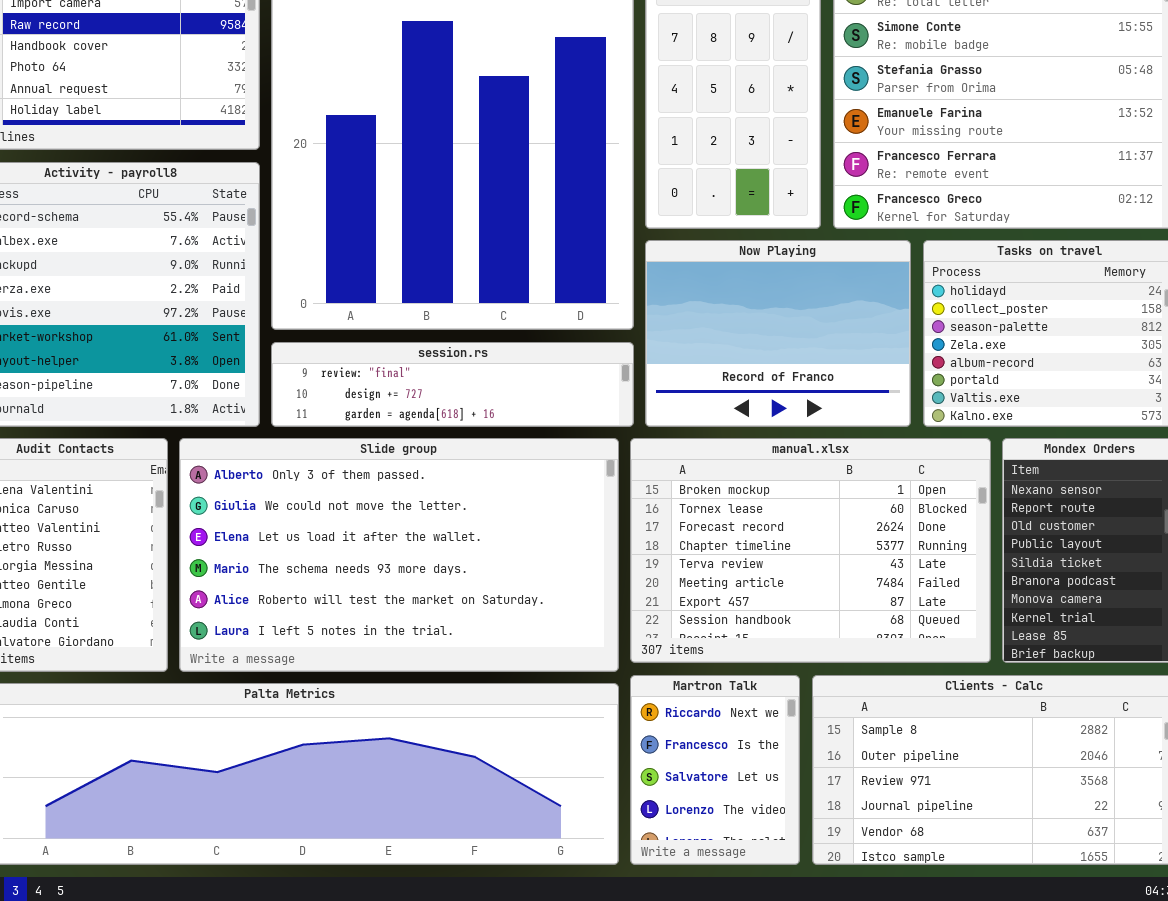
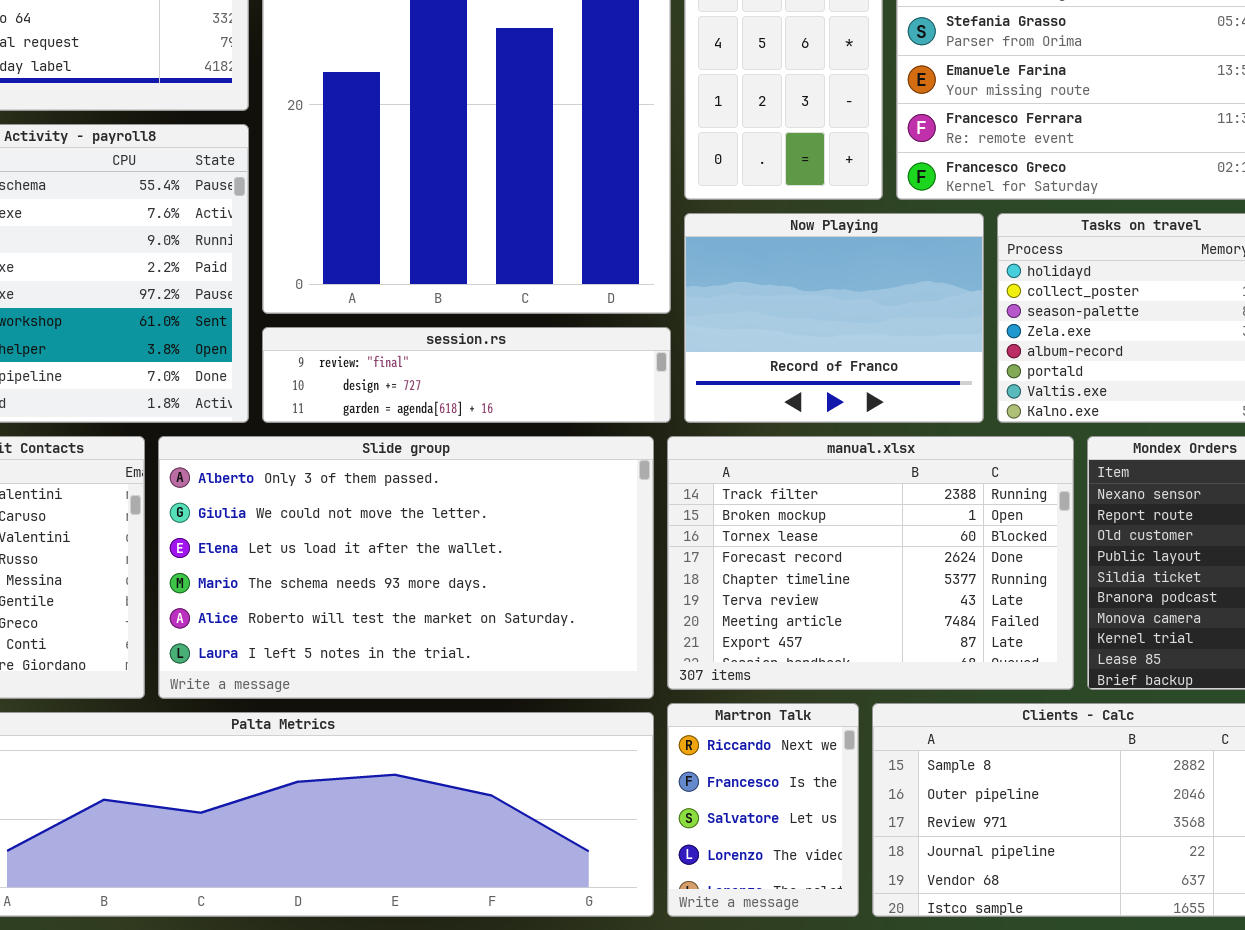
manual.xlsx: [630,438,991,663] -> [667,436,1074,690], scrolled up 1 row

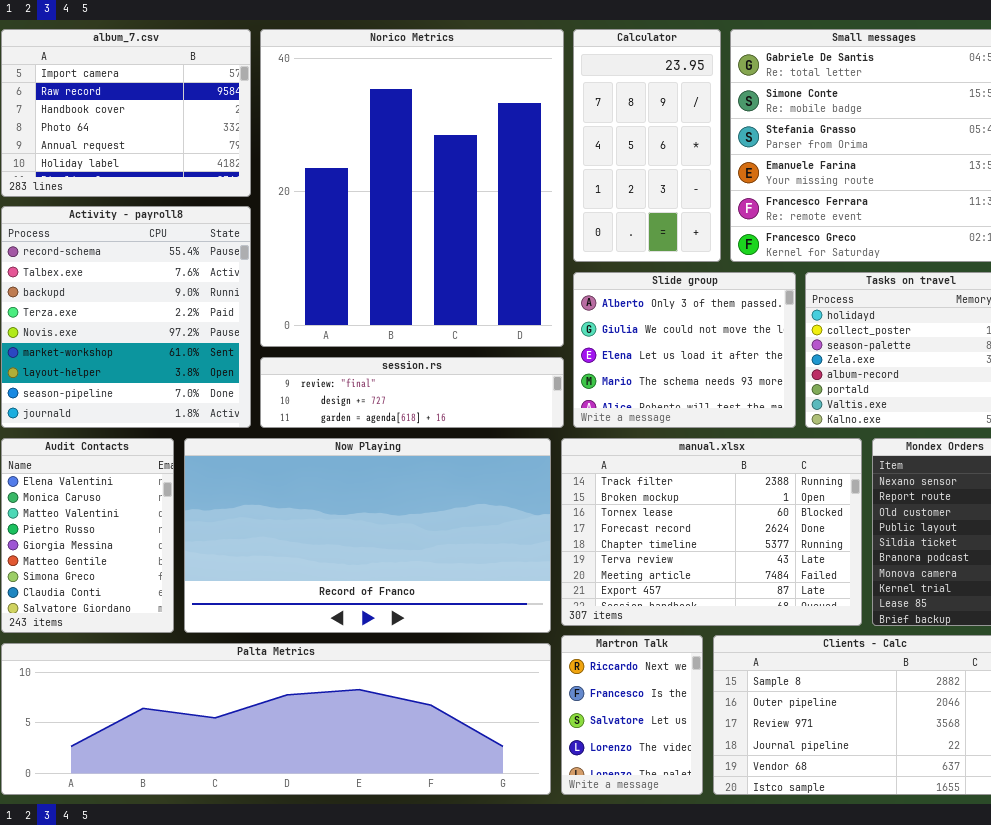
Now Playing: [684,213,984,423] -> [184,438,551,633], moved, resized
Slide group: [158,436,654,699] -> [573,272,796,428], moved, resized

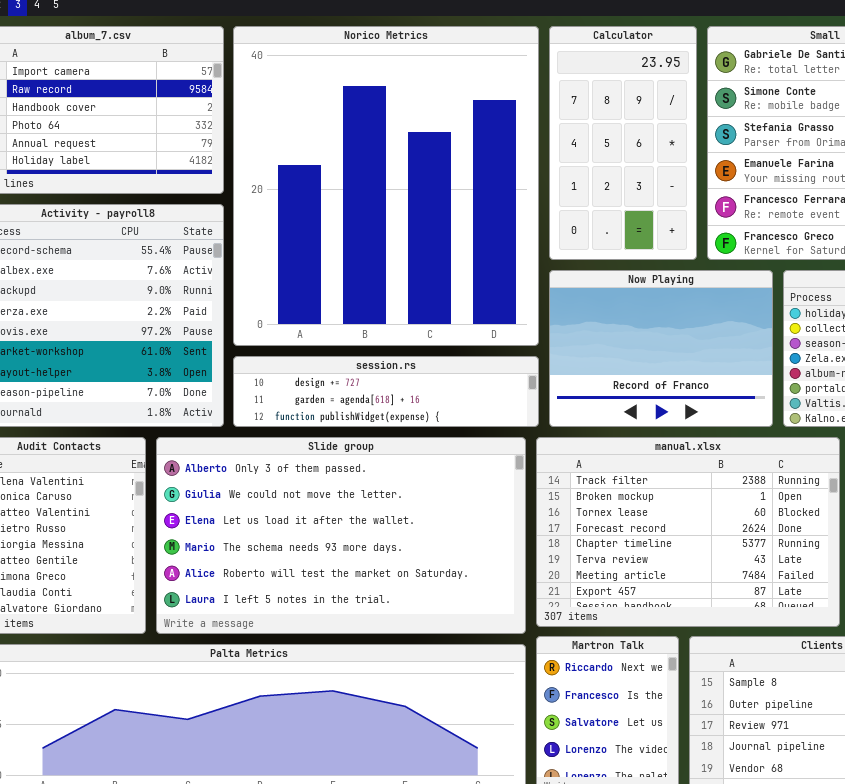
Slide group: [573,272,796,428] -> [156,437,526,634], moved, resized
session.rs: [260,357,564,428] -> [233,356,539,427], scrolled down 1 row
Now Playing: [184,438,551,633] -> [549,270,773,427], moved, resized

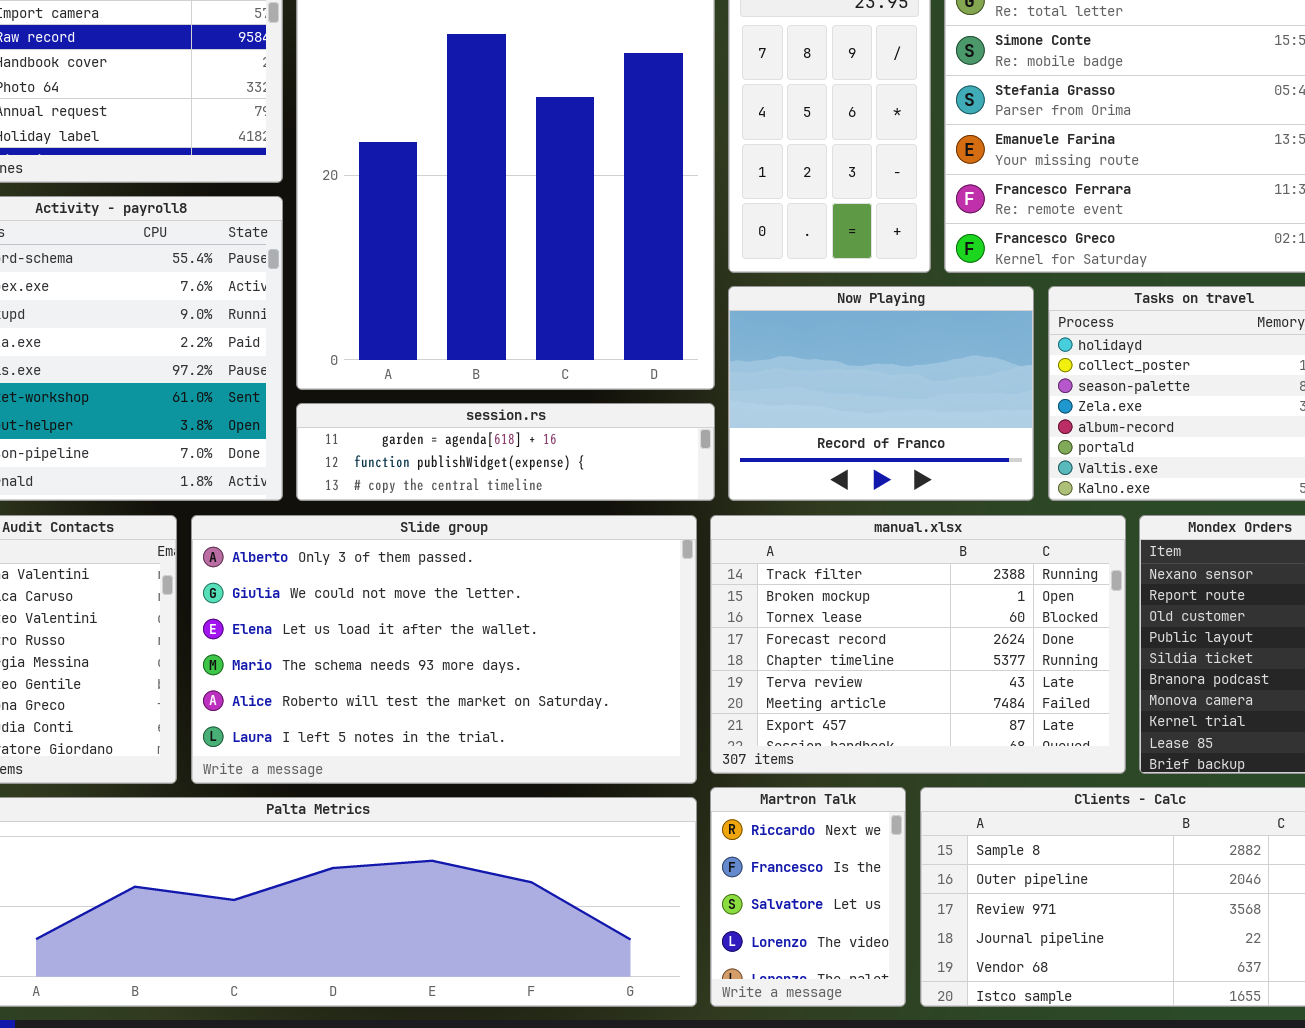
session.rs: [233,356,539,427] -> [296,403,715,501], scrolled down 1 row

